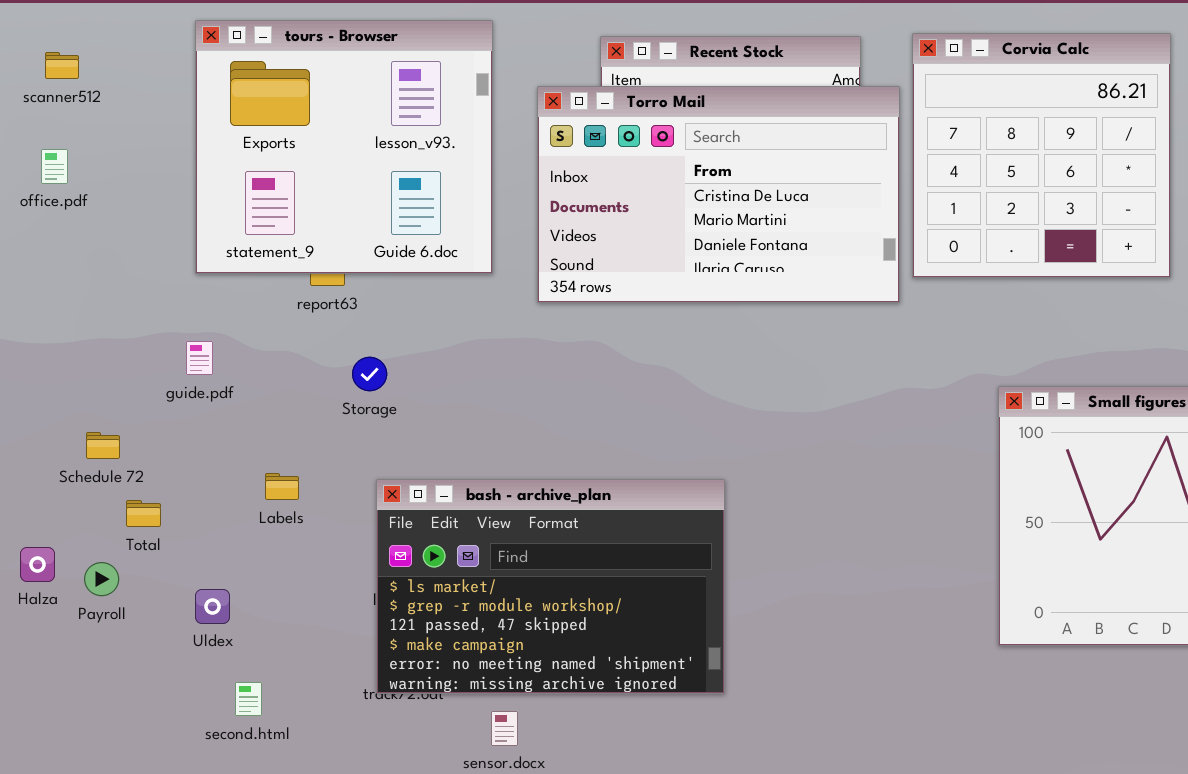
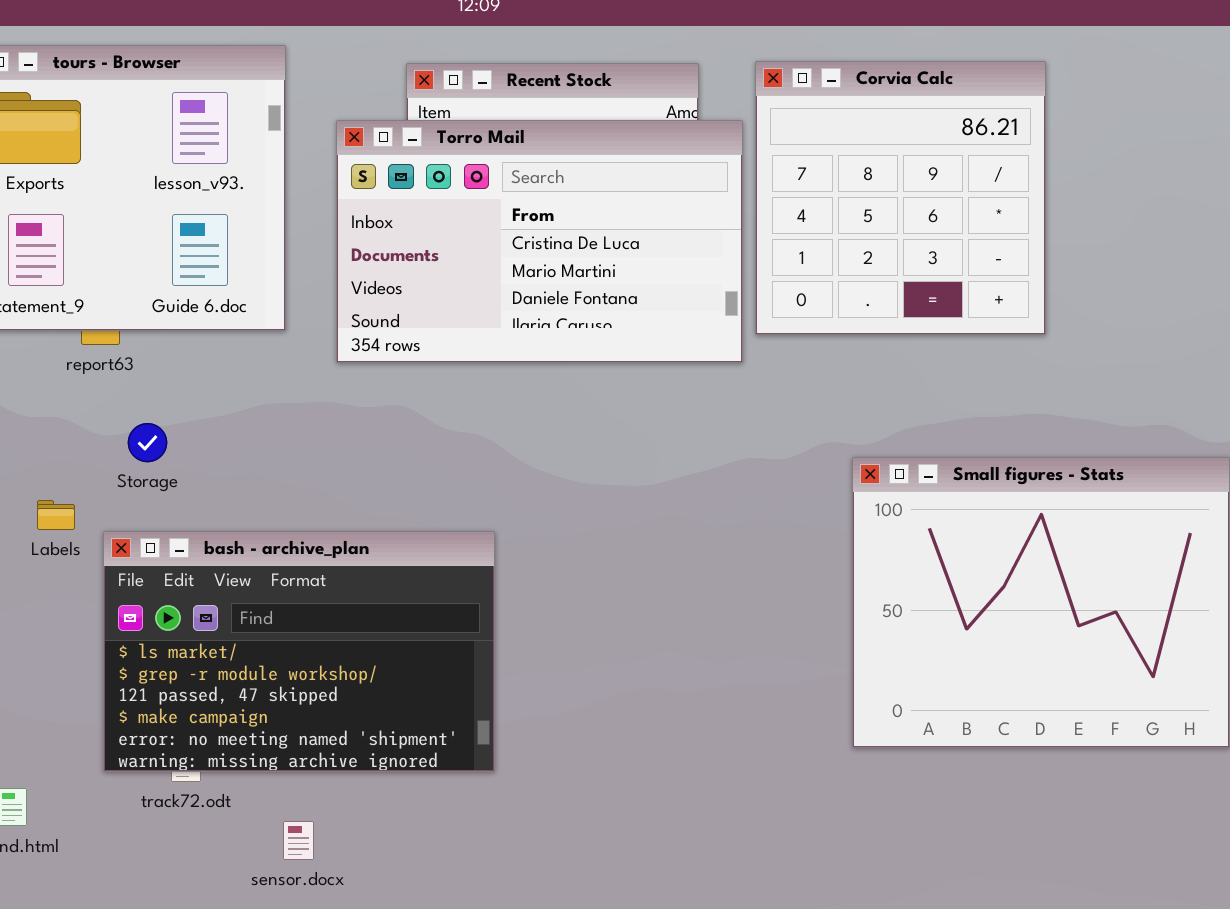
Labels: [265,473,299,500] -> [37,500,75,530], moved
bash - archive_plan: [376,479,725,694] -> [103,531,495,772], moved

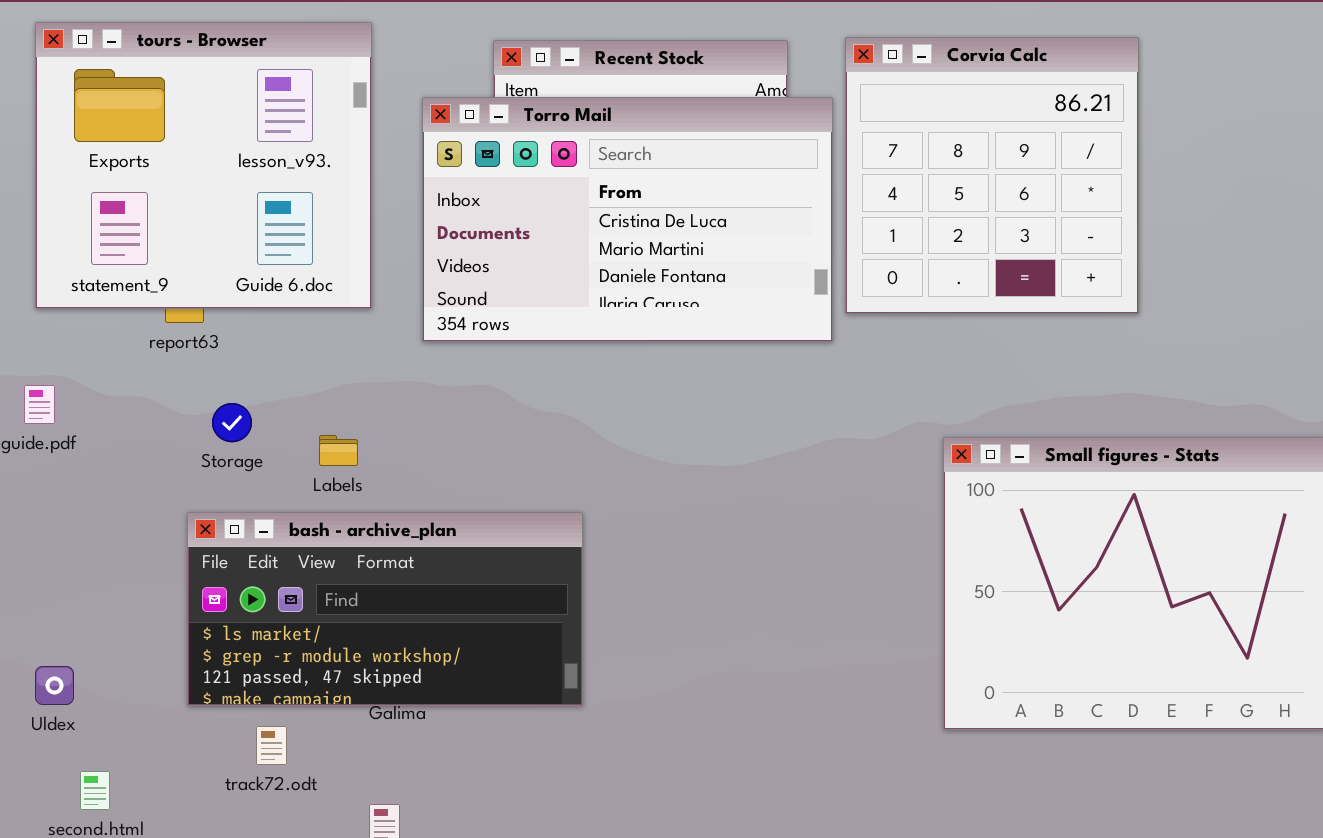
Labels: [37,500,75,530] -> [319,435,358,466], moved
bash - archive_plan: [103,531,495,772] -> [187,512,583,706], resized

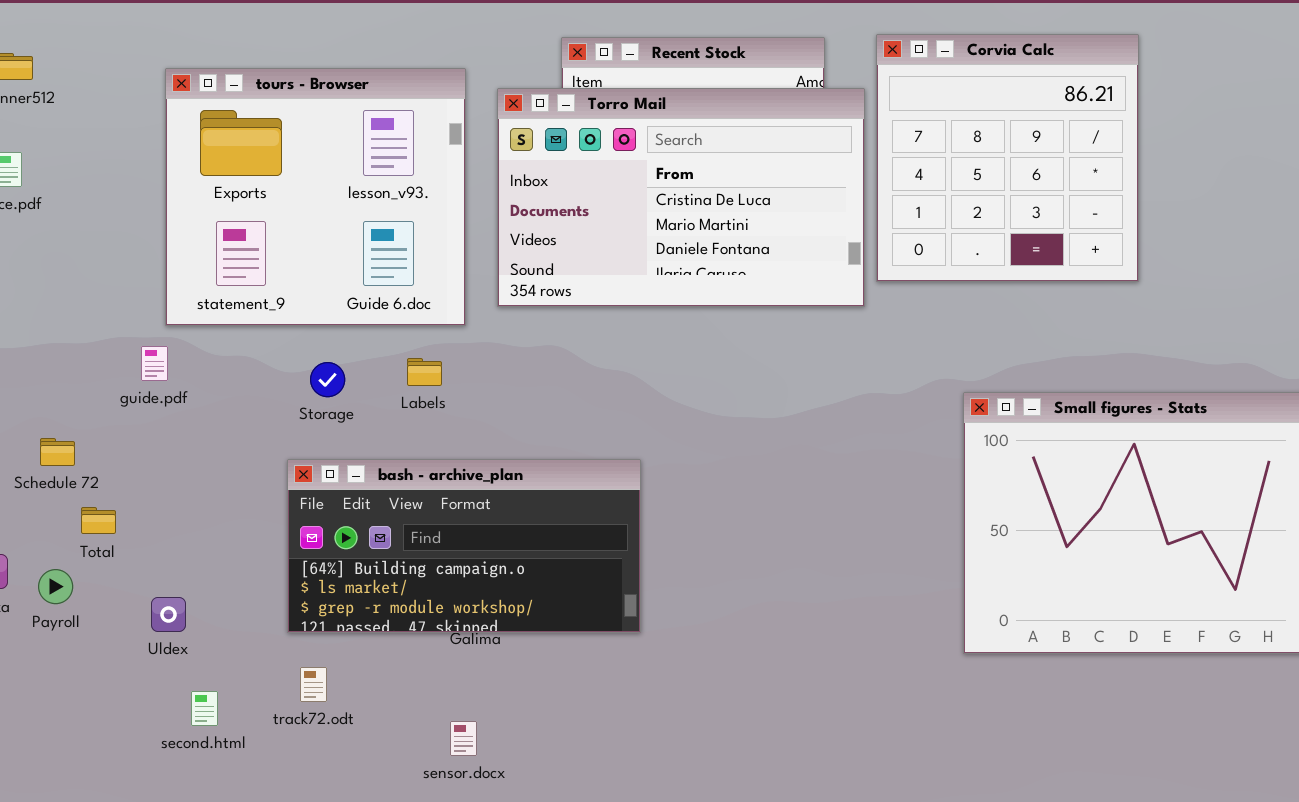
tours - Browser: [35,22,372,309] -> [165,68,466,326], moved
Labels: [319,435,358,466] -> [407,358,442,386], moved
bash - archive_plan: [187,512,583,706] -> [287,459,641,633], scrolled up 1 row
track72.odt: [256,726,287,765] -> [300,667,327,702], moved

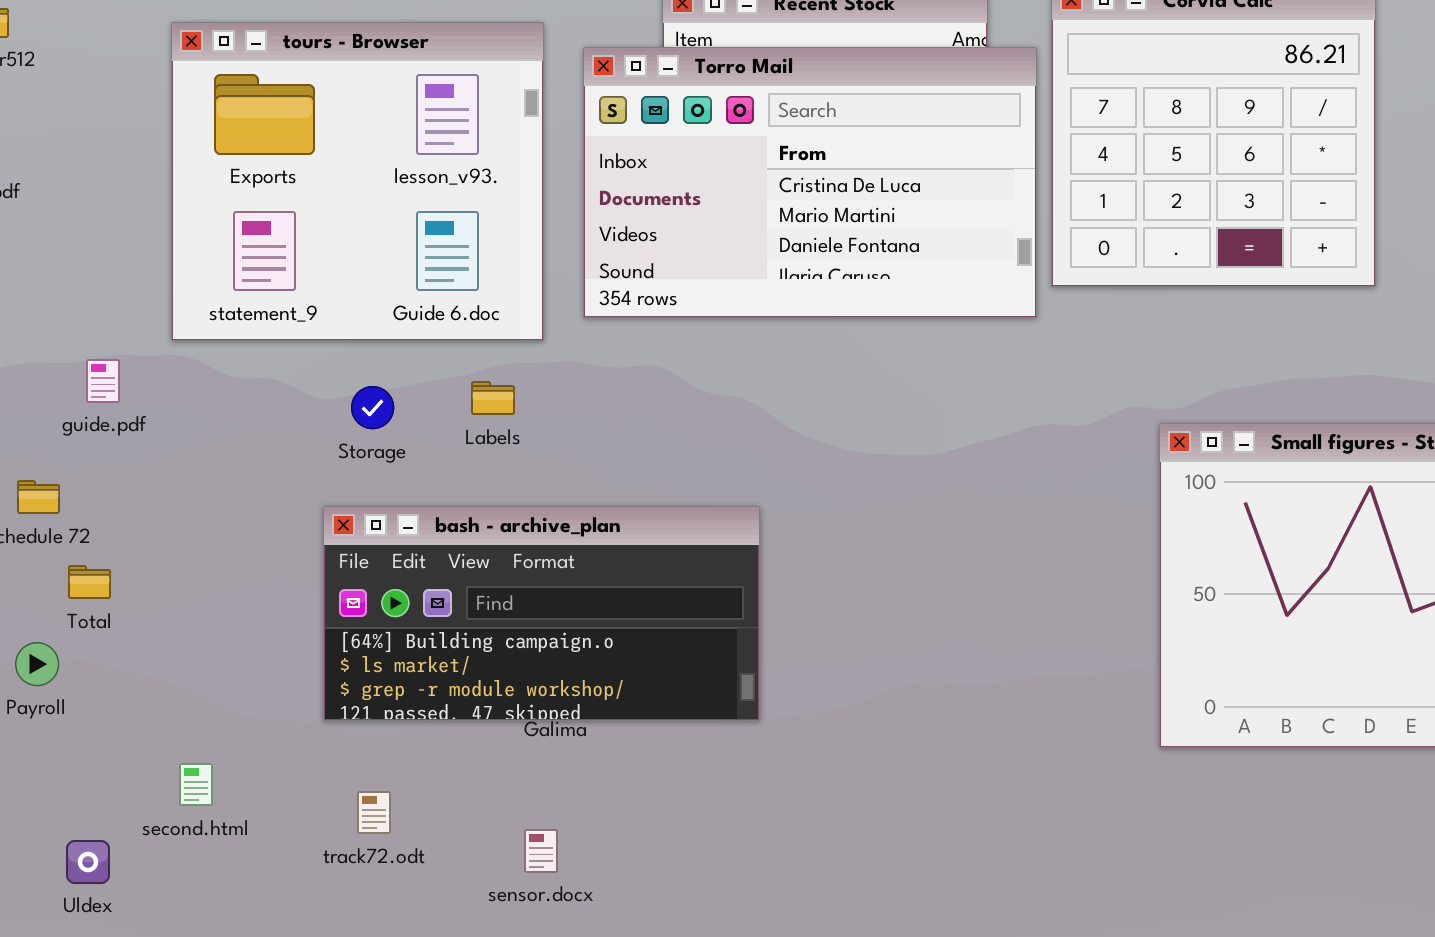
guide.pdf: [141,346,168,381] -> [86,359,120,403], moved
Uldex: [151,597,186,632] -> [66,840,110,884], moved
track72.odt: [300,667,327,702] -> [357,791,391,834], moved
second.html: [191,691,218,726] -> [179,763,213,806], moved

